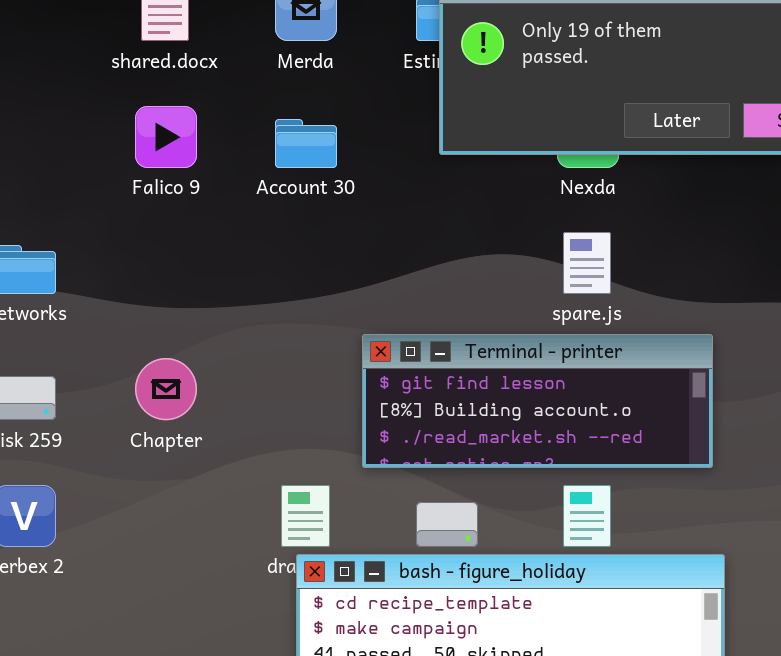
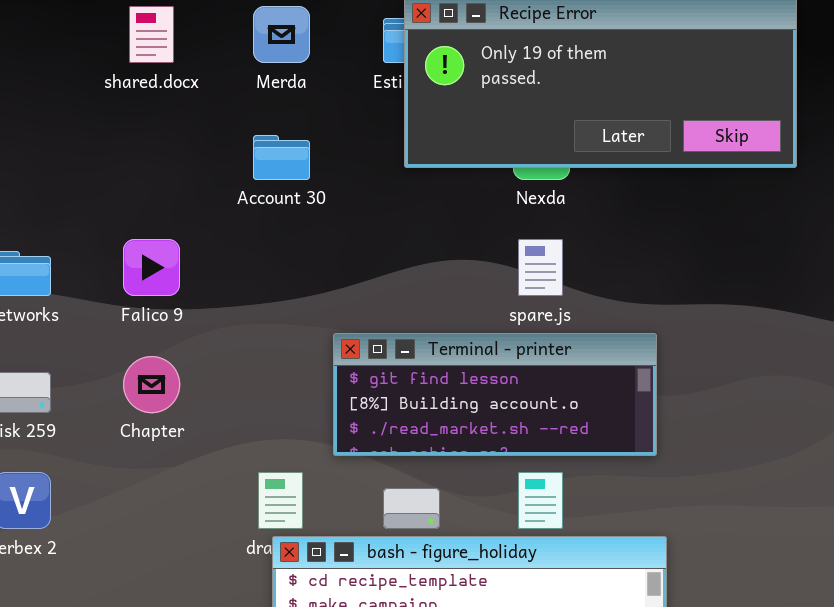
Falico 9: [135,106,197,168] -> [123,239,180,296], moved

